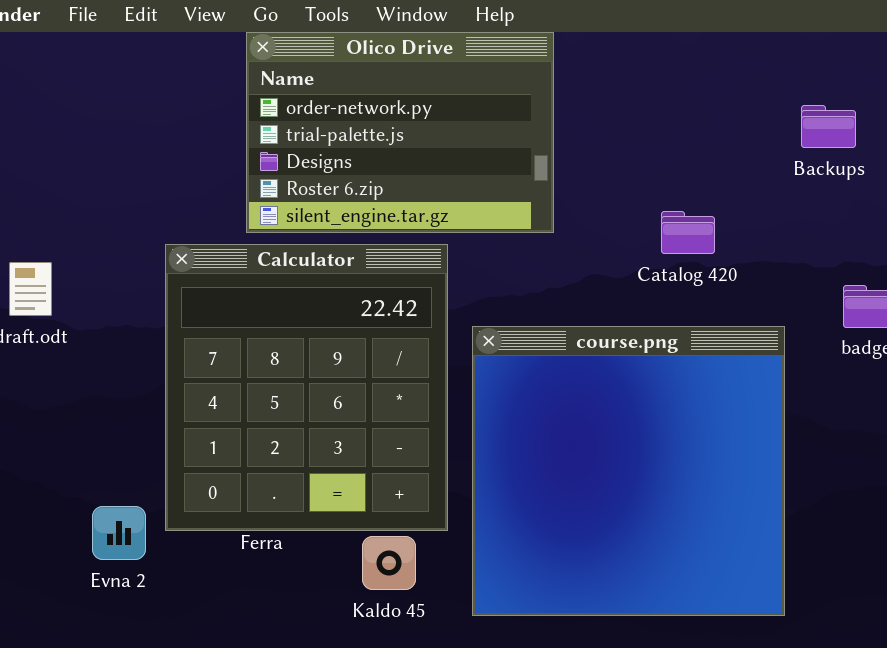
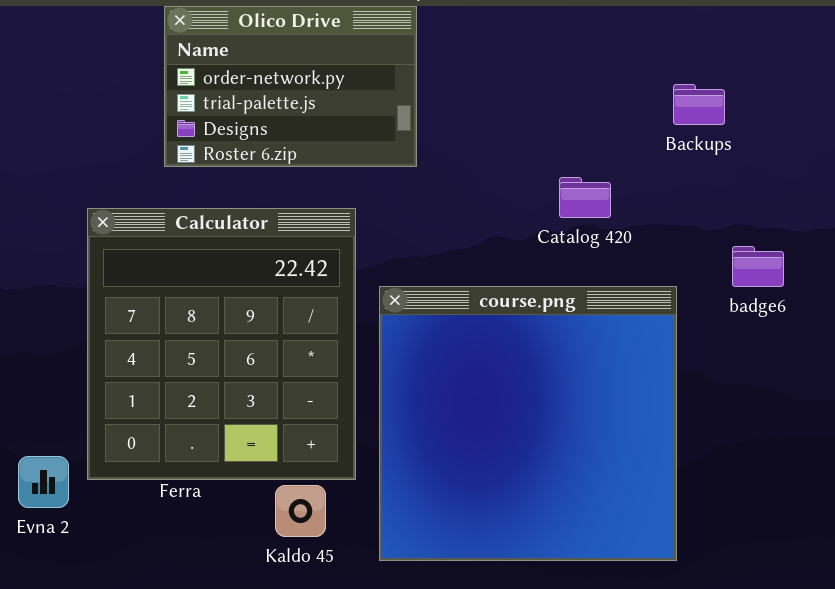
Olico Drive: [246,32,554,233] -> [164,6,417,167], resized
Backups: [801,105,856,148] -> [673,84,725,125], moved

